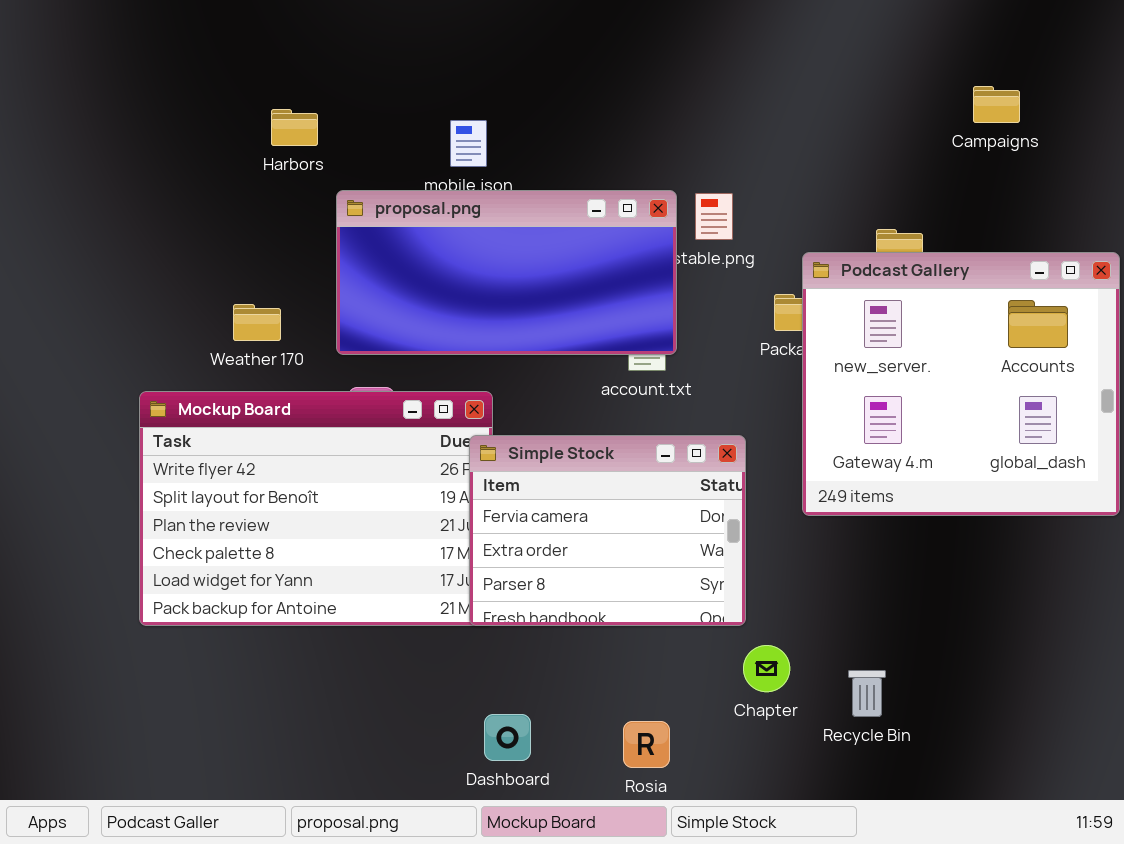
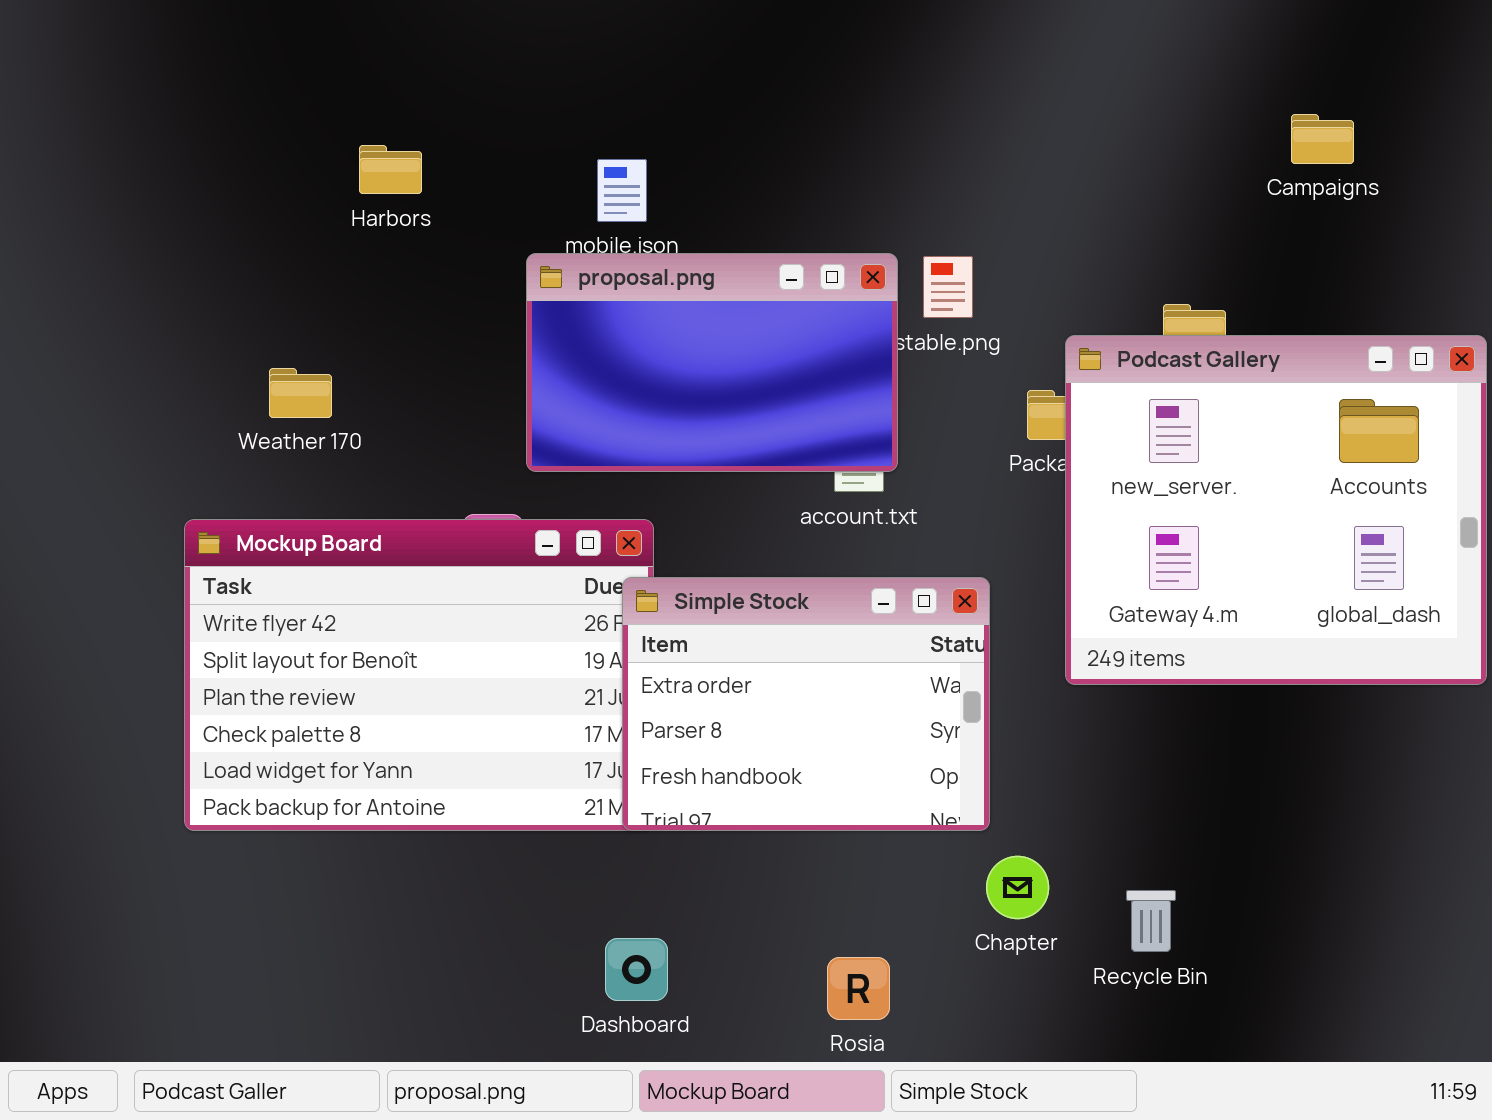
proposal.png: [336,190,677,355] -> [526,253,898,472], resized
Weather 170: [233,304,281,341] -> [269,368,332,418], moved
Simple Stock: [469,435,746,626] -> [622,577,990,831], scrolled down 1 row
Dashboard: [484,714,531,761] -> [605,938,668,1001], moved

